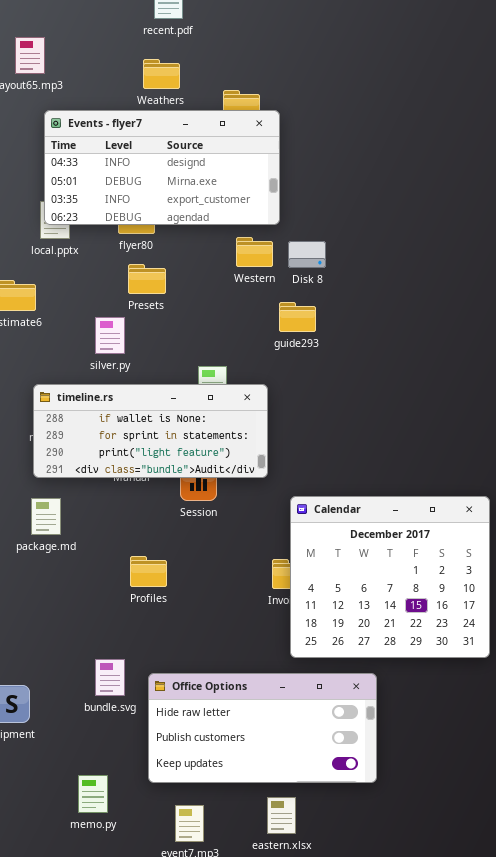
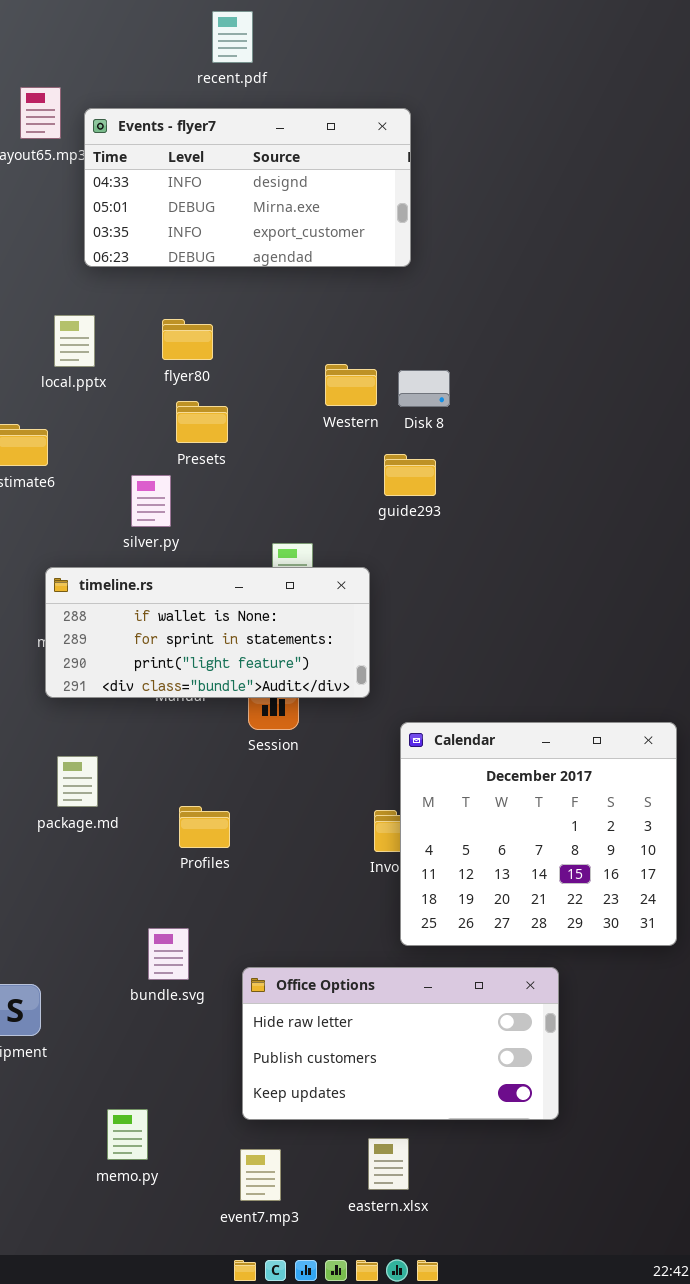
Events - flyer7: [44,110,280,225] -> [84,108,411,267], moved
package.md: [31,498,61,535] -> [57,756,98,807], moved
bundle.svg: [95,659,125,696] -> [148,928,189,980], moved
Office Options: [148,673,377,783] -> [242,967,559,1120], moved

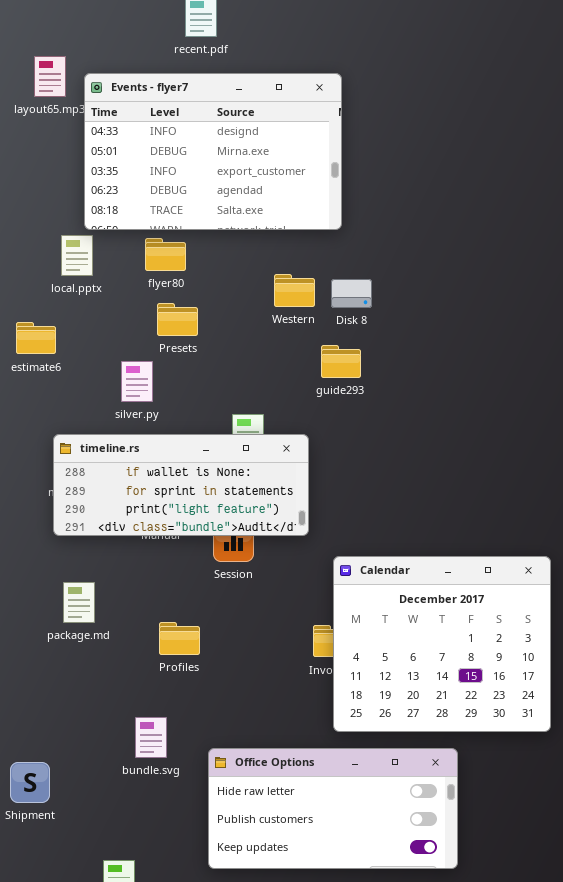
Events - flyer7: [84,108,411,267] -> [84,73,342,230], resized

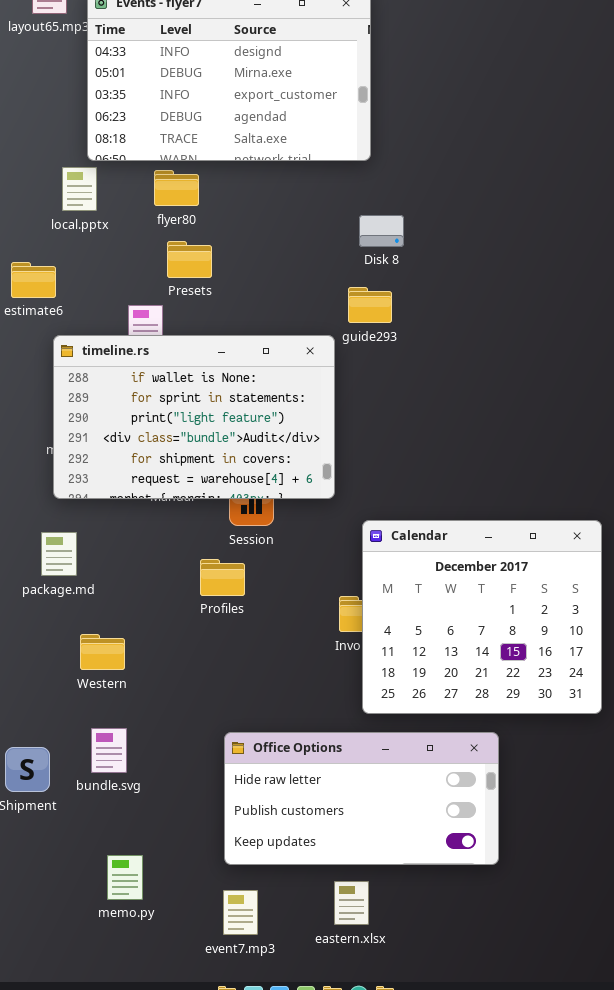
Western: [274,274,315,307] -> [80,634,125,670], moved
timeline.rs: [53,434,309,536] -> [53,335,335,499], resized
package.md: [63,582,95,623] -> [41,532,77,576], moved
Profiles: [159,622,200,655] -> [200,559,245,596], moved
bundle.svg: [135,717,167,758] -> [91,728,127,773], moved

